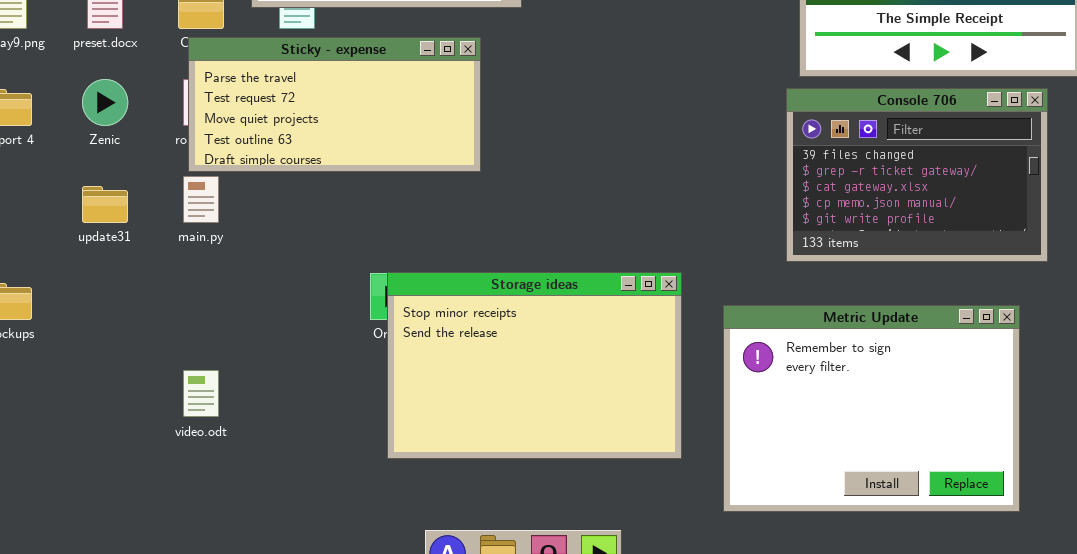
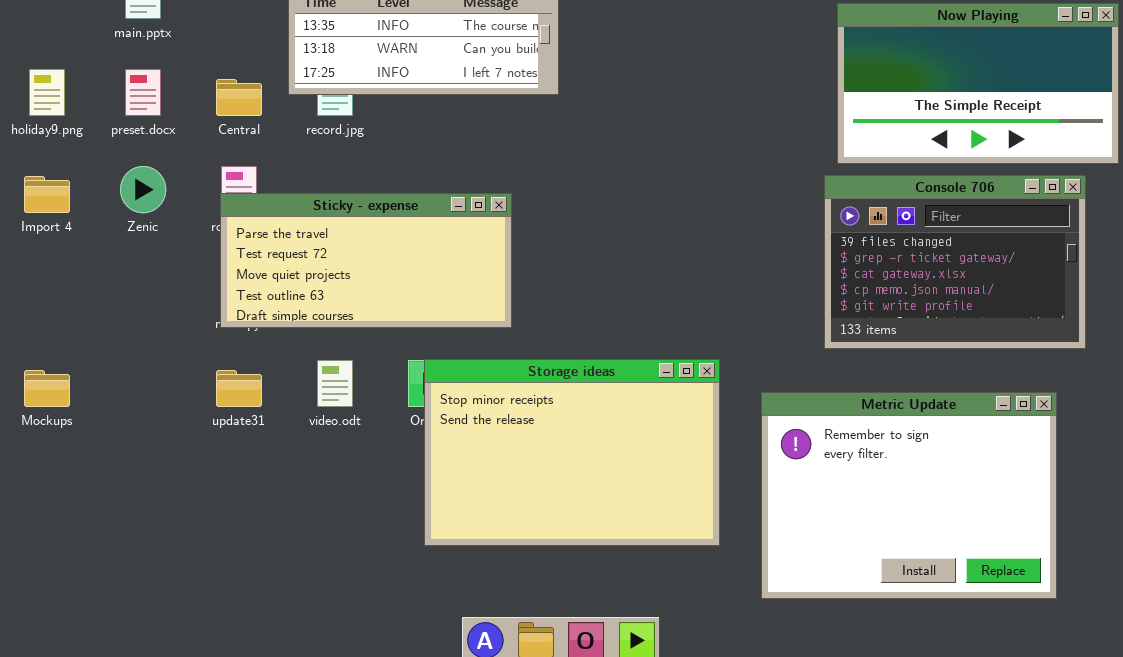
Sticky - expense: [188,37,481,172] -> [220,193,512,328], moved
update31: [82,186,128,223] -> [216,370,262,407], moved
video.odt: [183,370,219,417] -> [317,360,353,407], moved

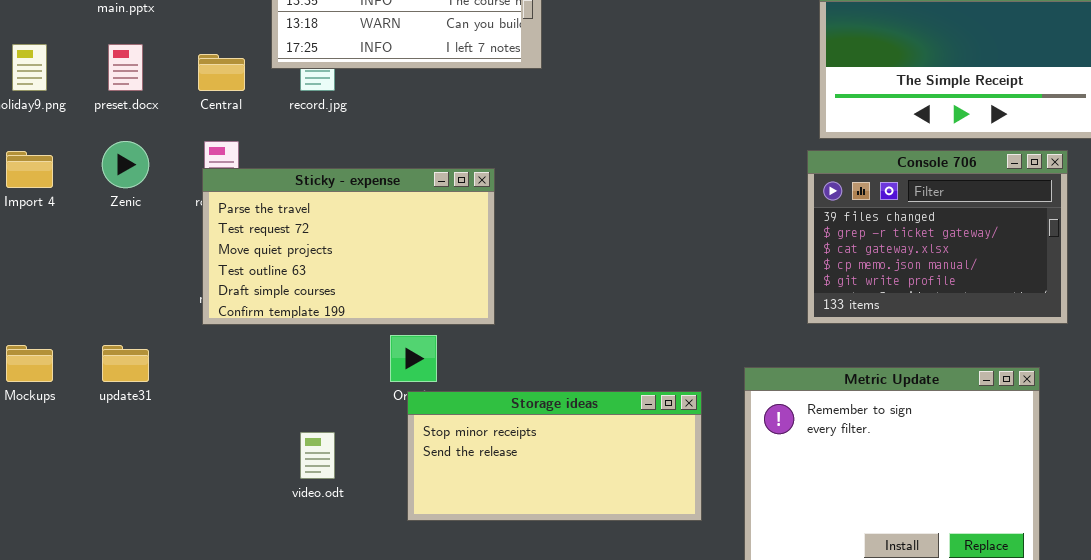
Sticky - expense: [220,193,512,328] -> [202,168,495,325], resized
Storage ideas: [424,359,720,546] -> [407,391,702,521], resized
video.odt: [317,360,353,407] -> [300,432,335,479], moved
update31: [216,370,262,407] -> [102,345,149,382], moved

